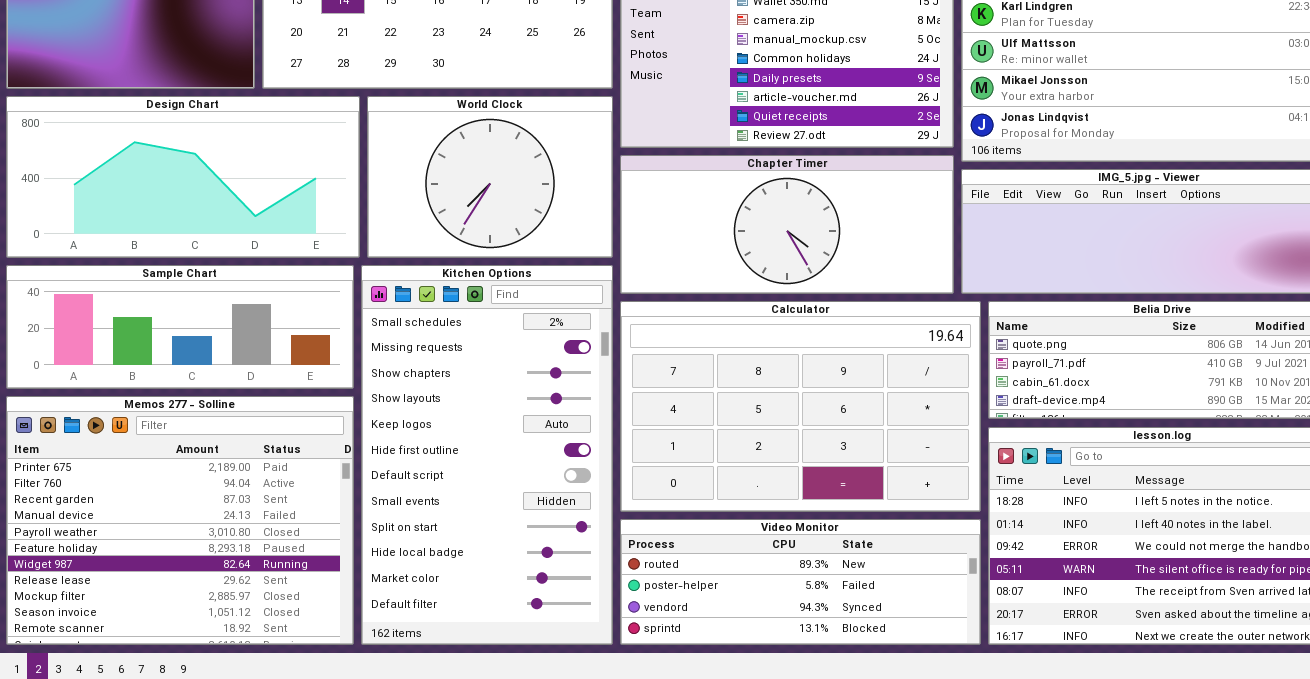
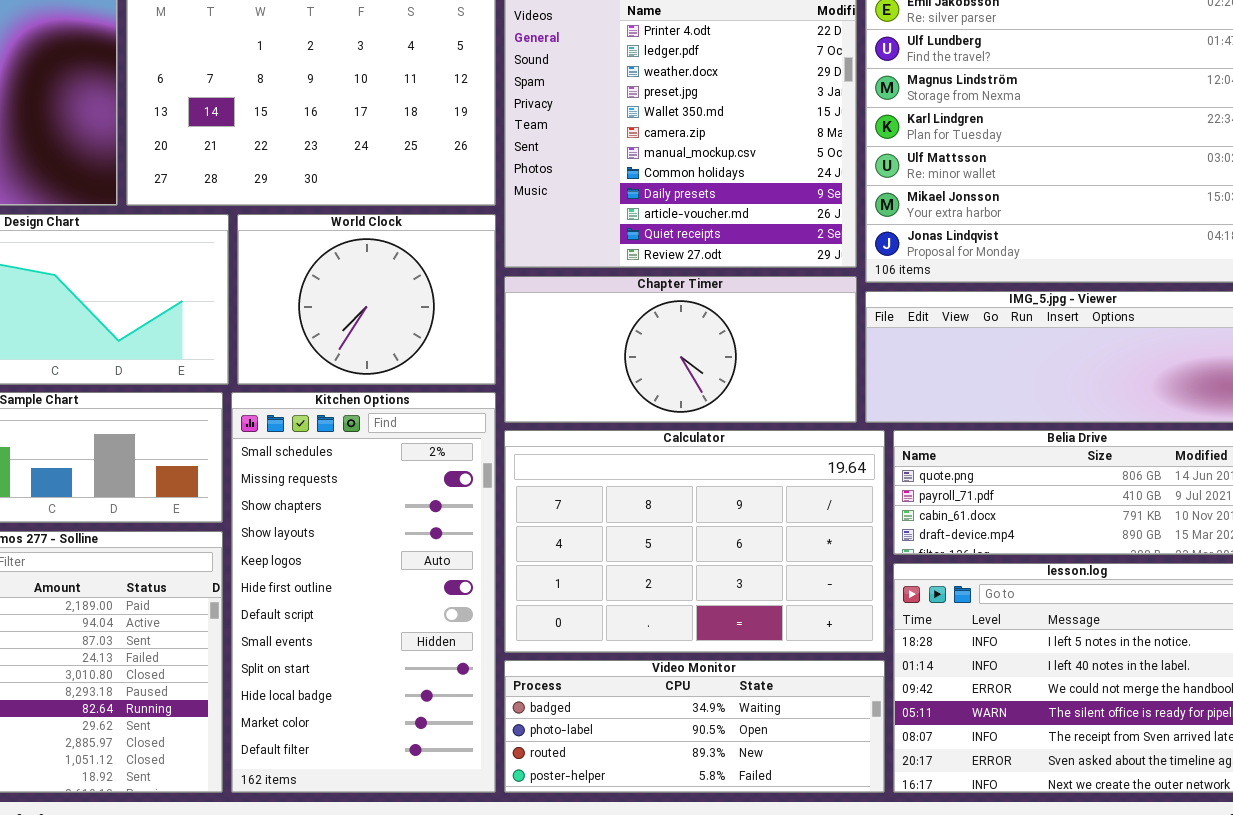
Video Monitor: [620,519,981,645] -> [504,660,885,793], scrolled up 2 rows

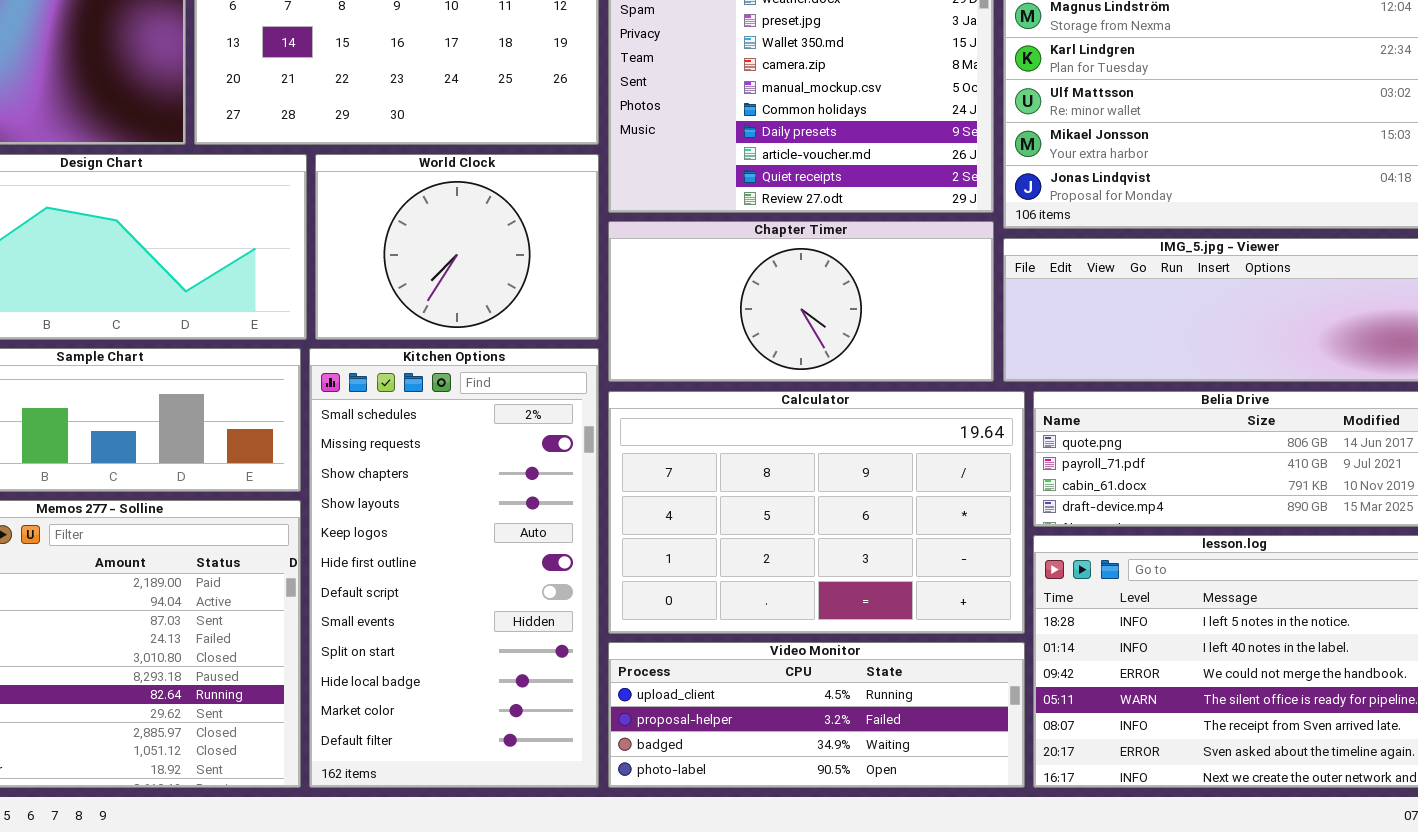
Video Monitor: [504,660,885,793] -> [608,642,1025,788], scrolled up 2 rows

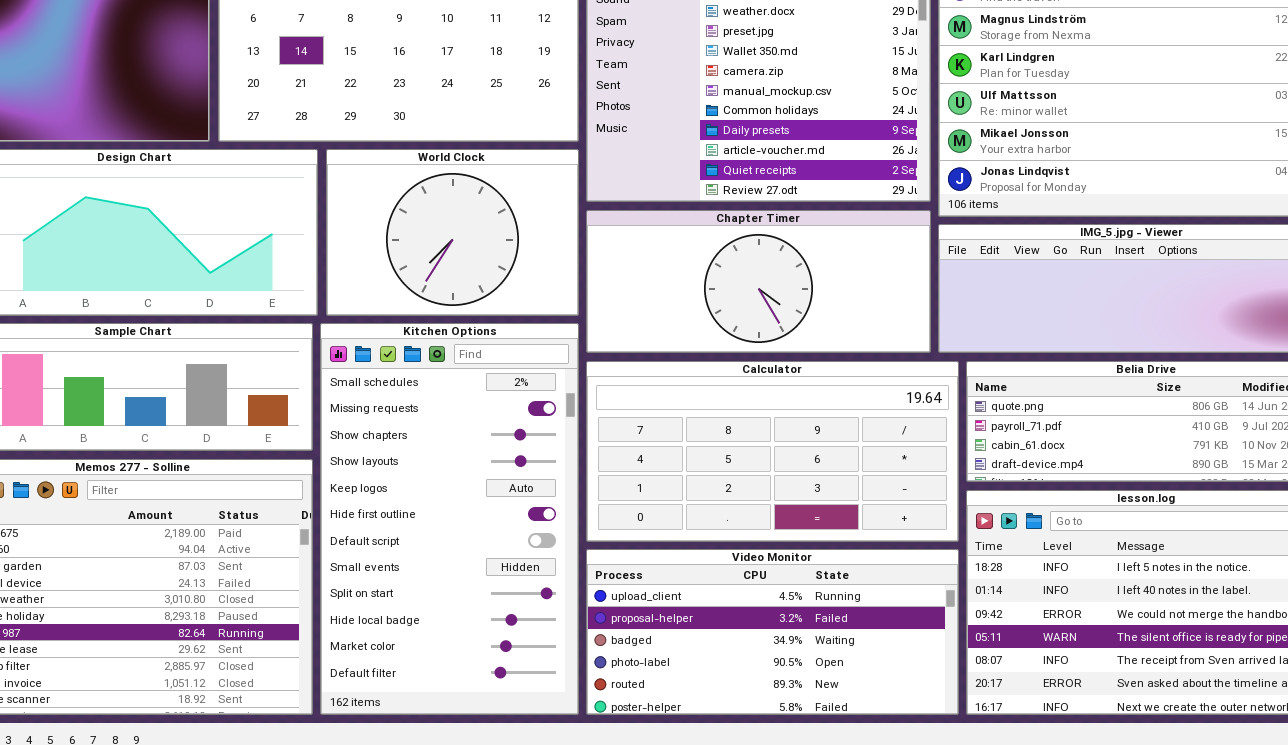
Calculator: [608,391,1025,634] -> [586,361,959,542], resized
Video Monitor: [608,642,1025,788] -> [586,549,959,715], resized

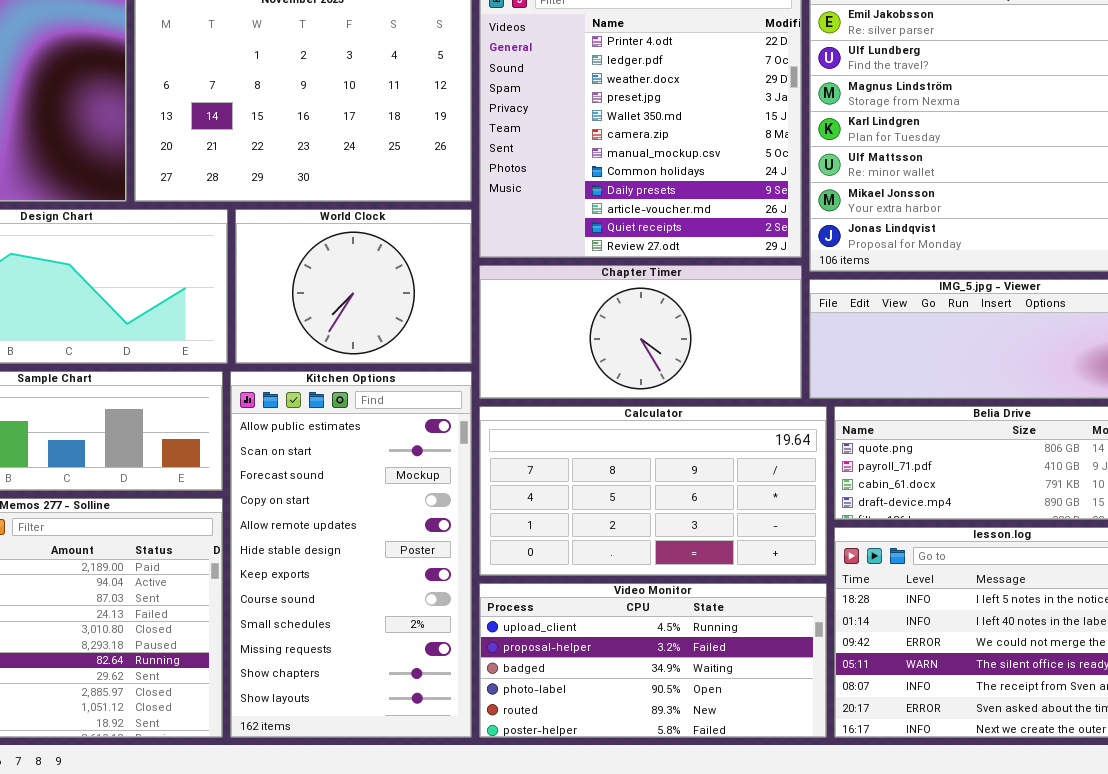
Kitchen Options: [320,323,579,715] -> [230,371,472,738], scrolled up 8 rows

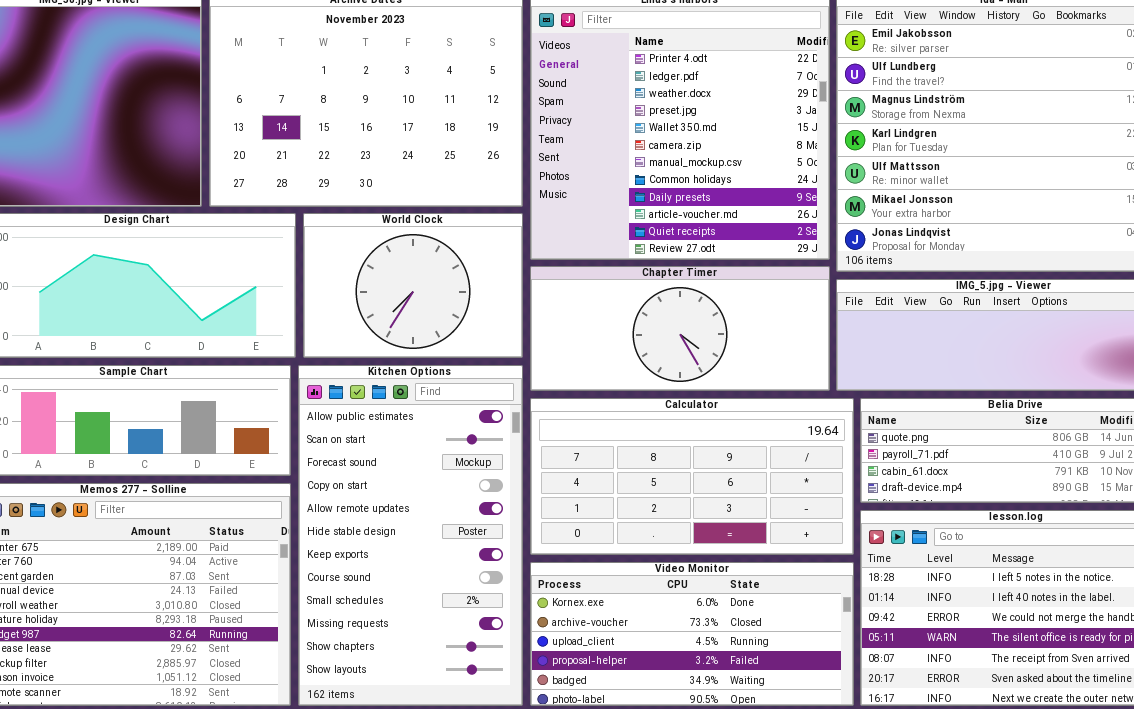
Video Monitor: [479,583,827,738] -> [530,562,854,706], scrolled up 2 rows

